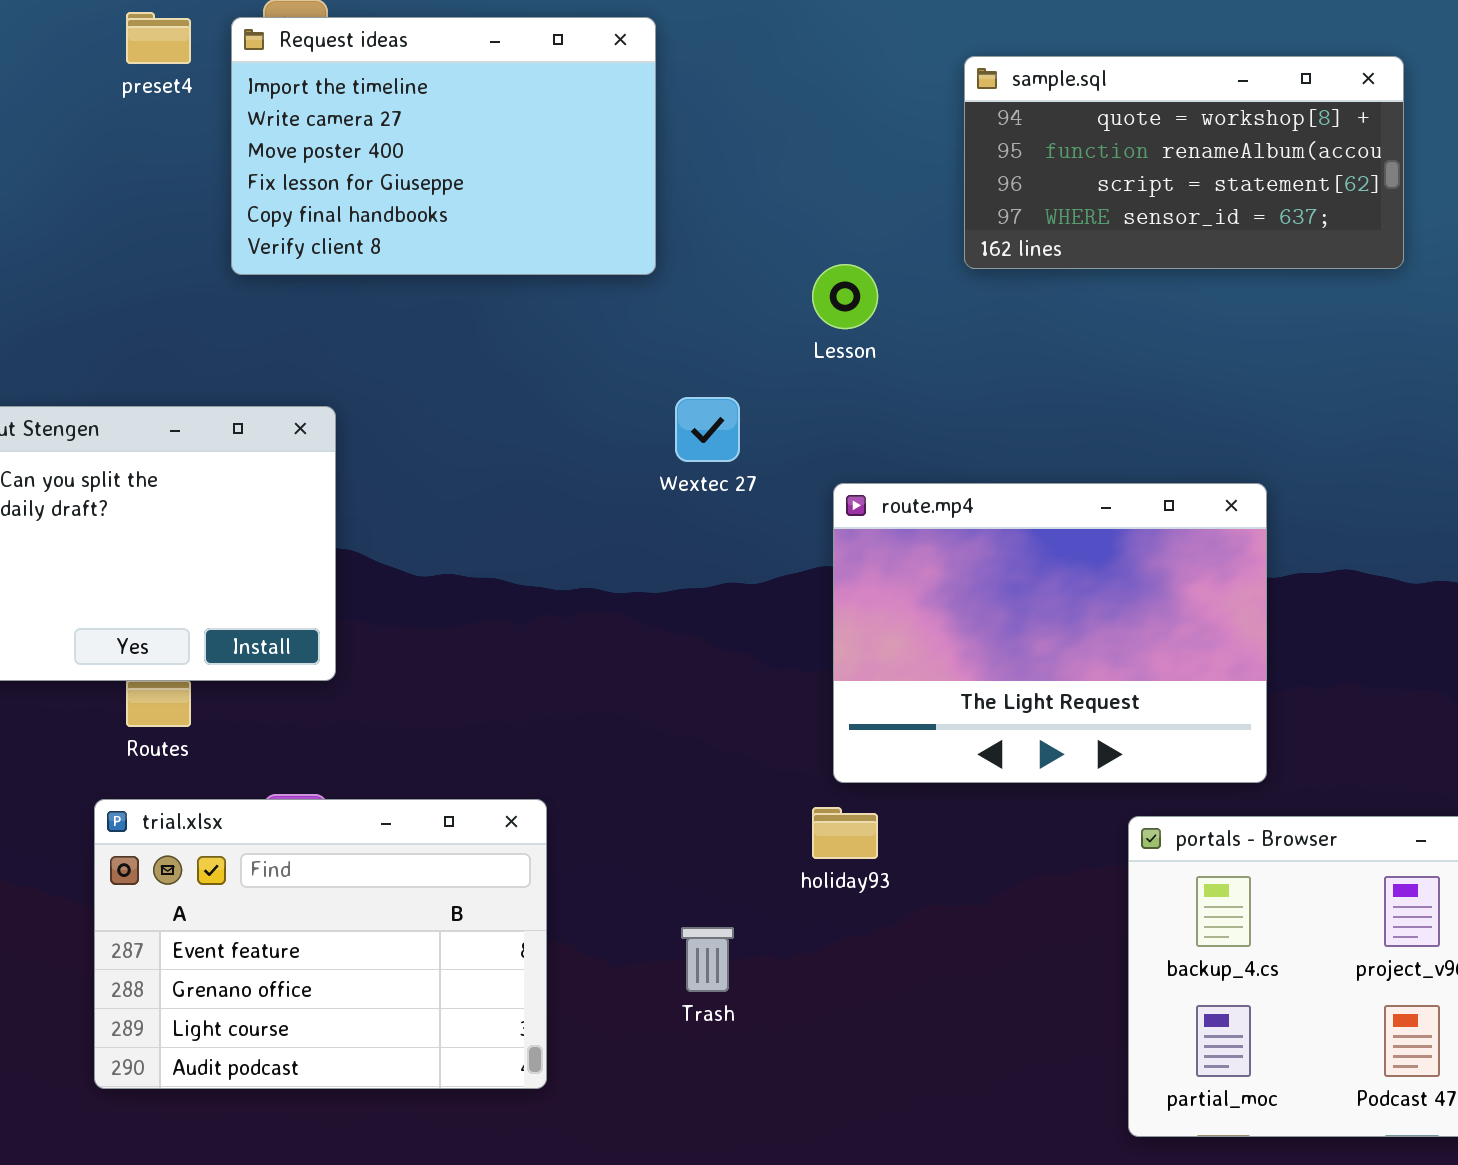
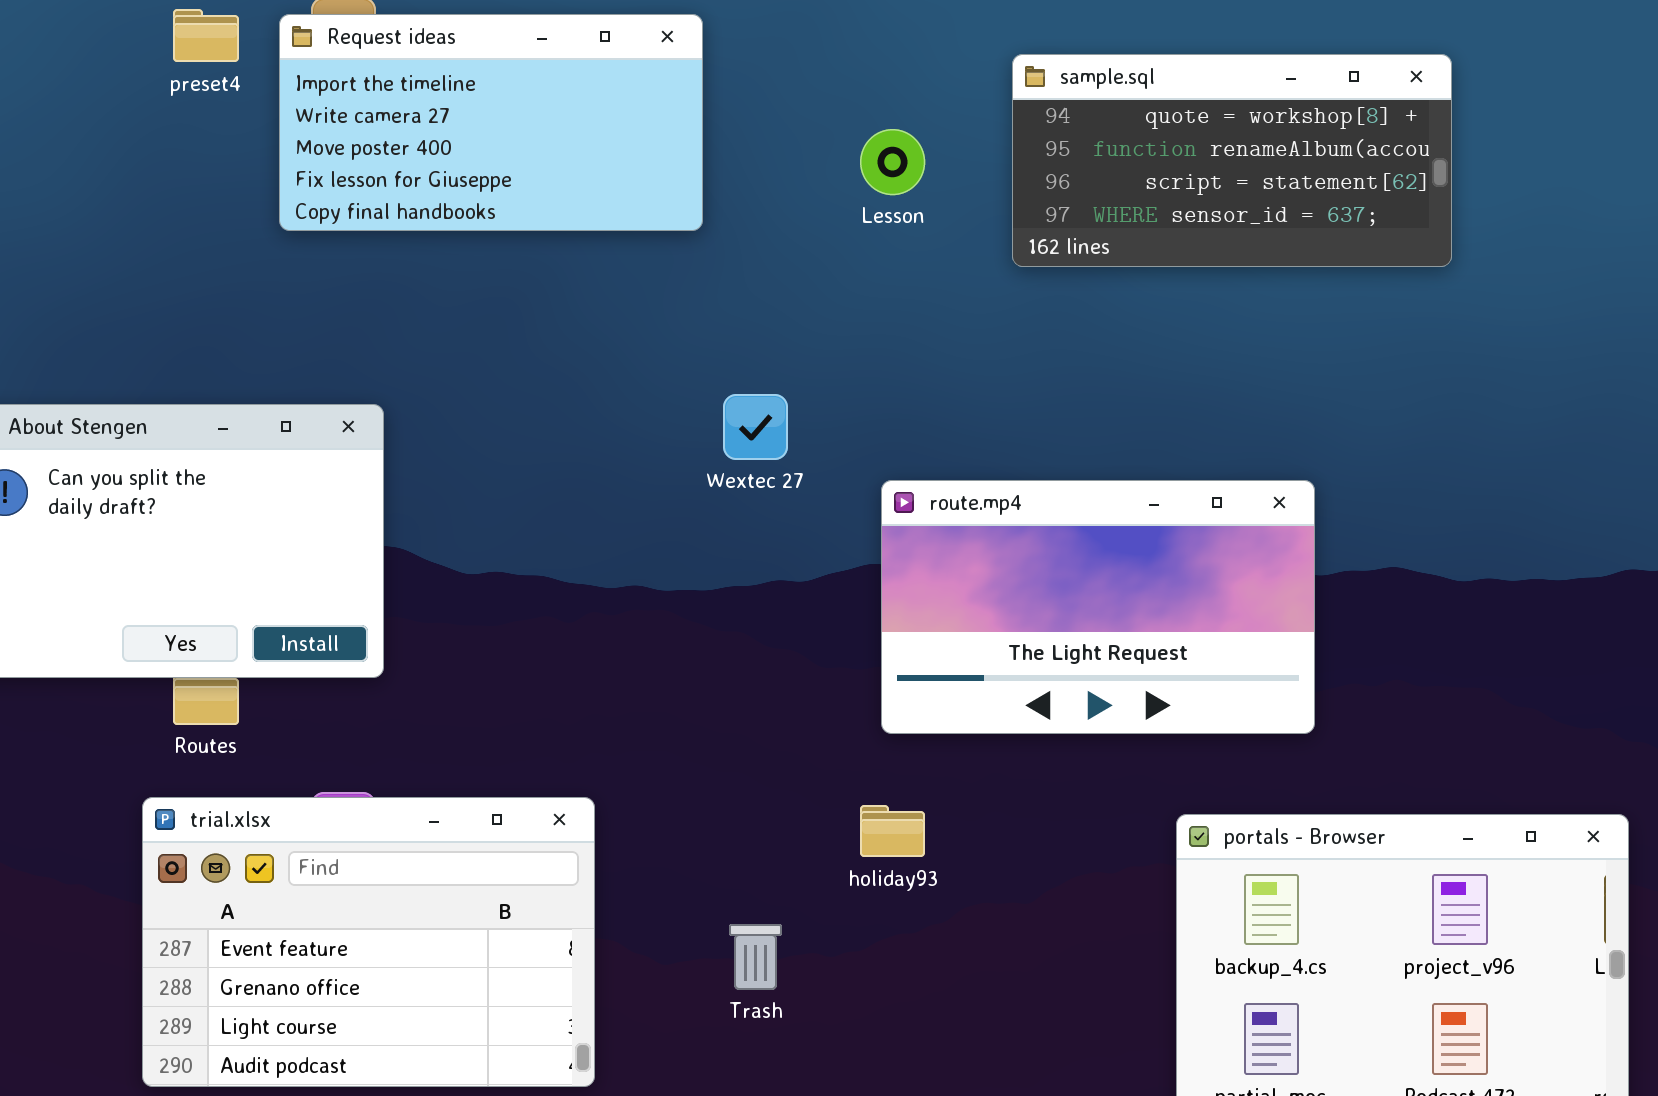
Request ideas: [231,17,656,275] -> [279,14,703,231], resized
Lesson: [812,264,878,329] -> [860,129,925,195], moved
route.mp4: [833,483,1267,783] -> [881,480,1315,734], resized

